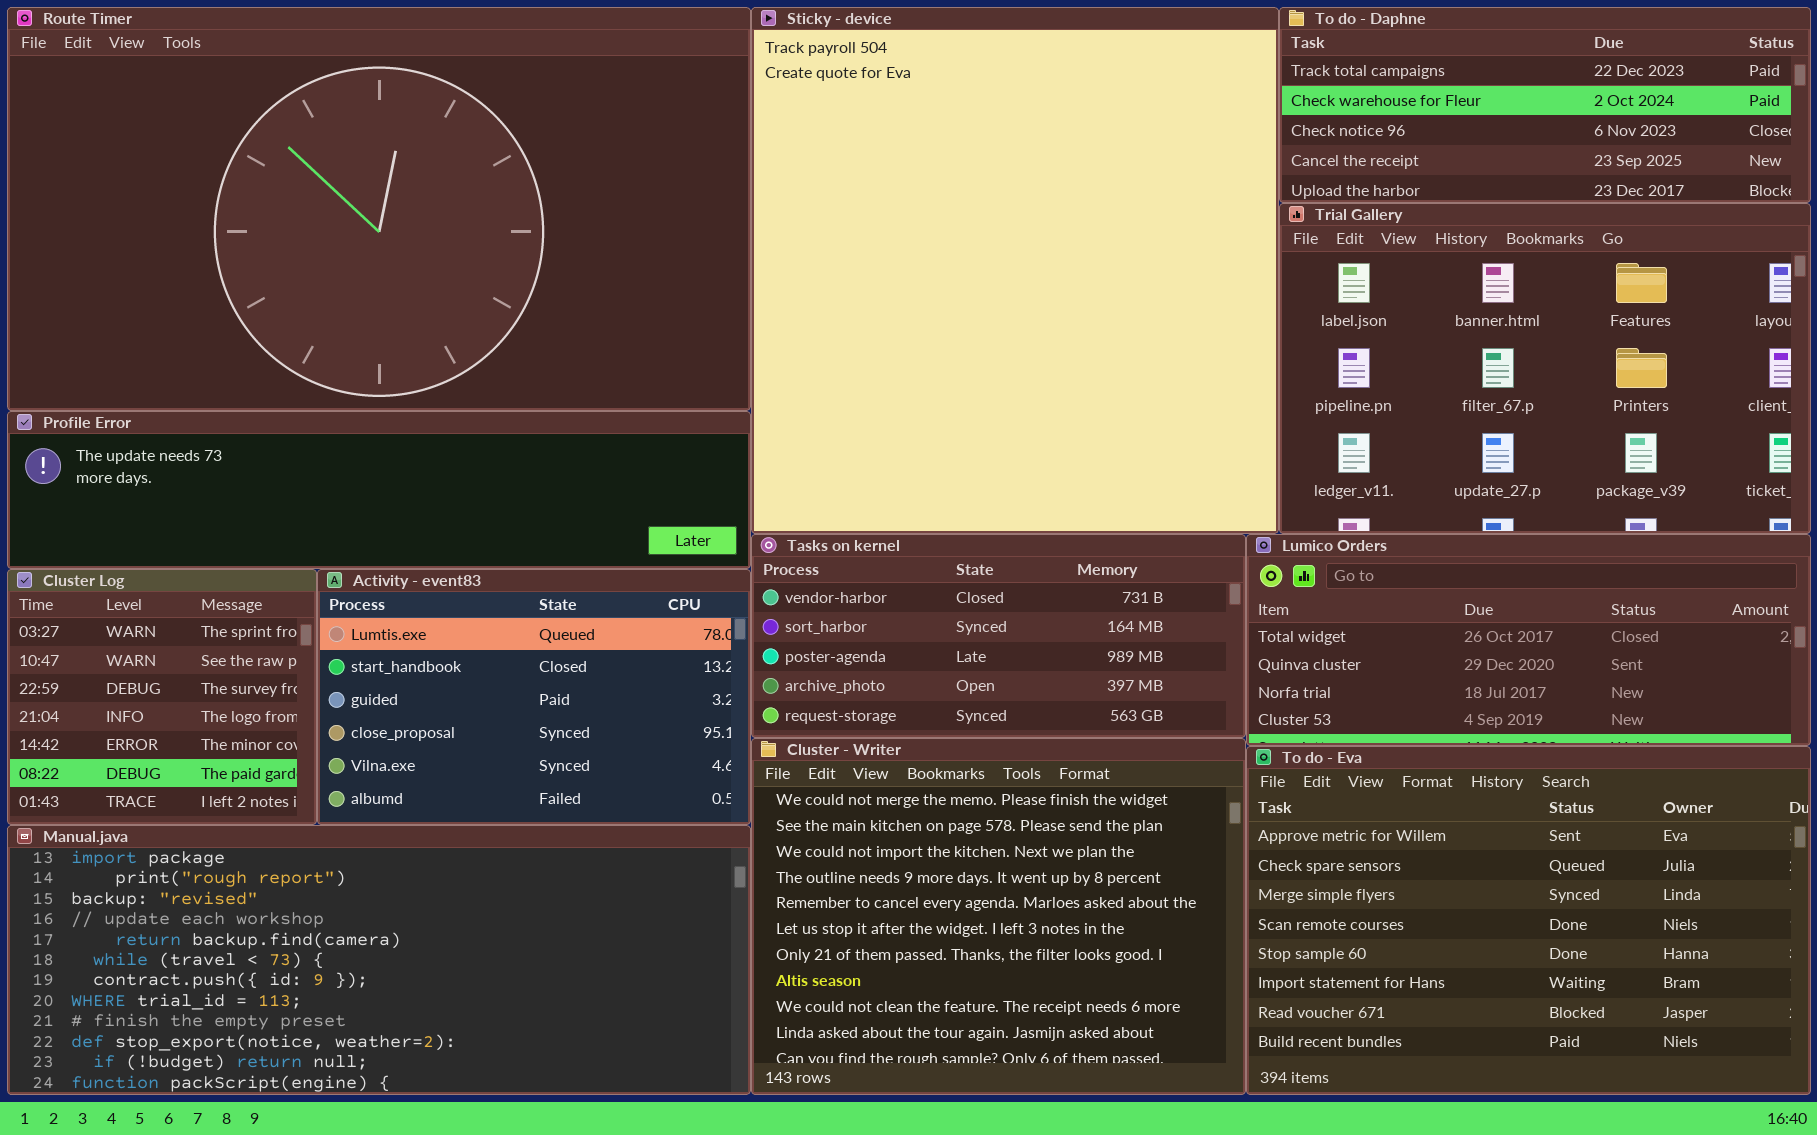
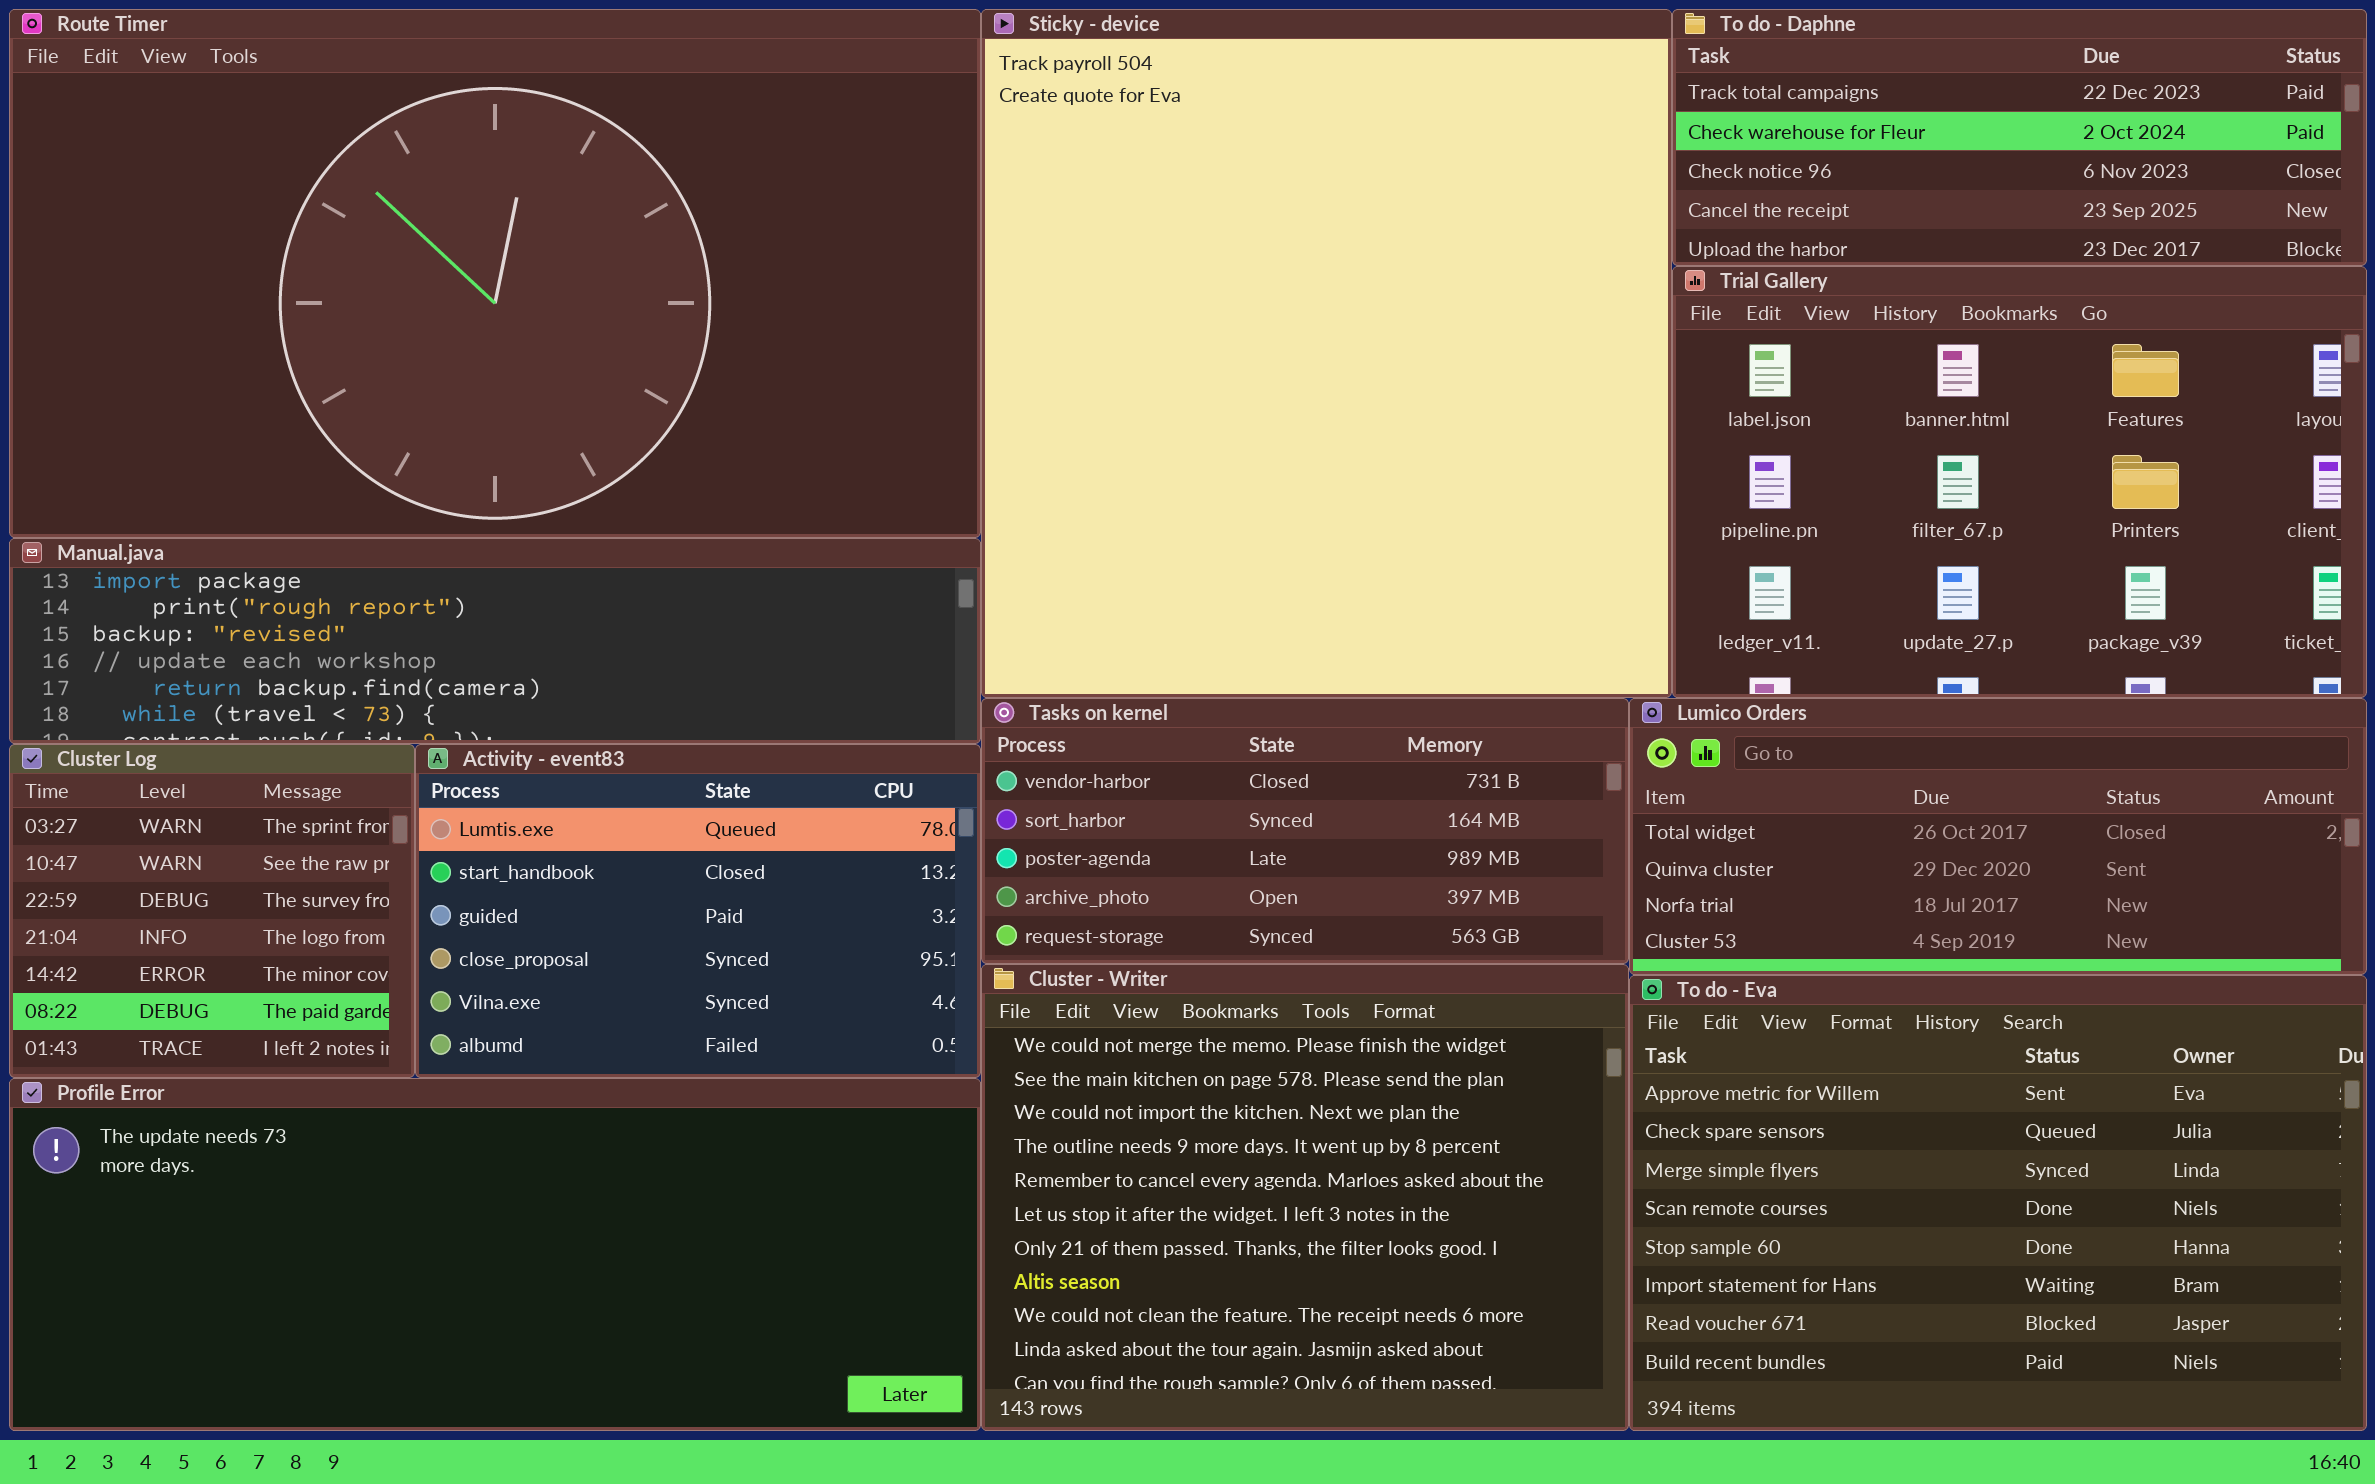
Profile Error: [7,411,751,569] -> [9,1078,981,1431], moved, resized
Manual.java: [7,825,751,1095] -> [9,538,981,744], moved, resized

